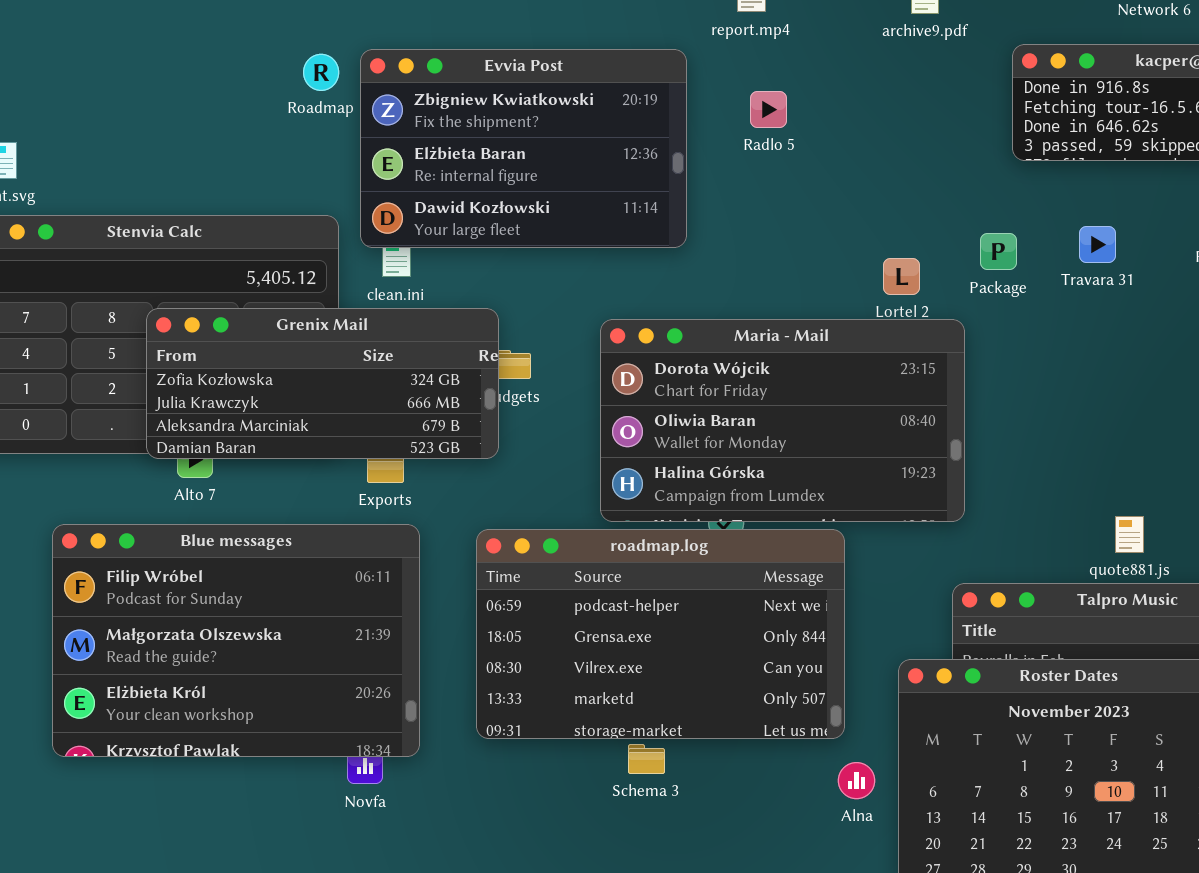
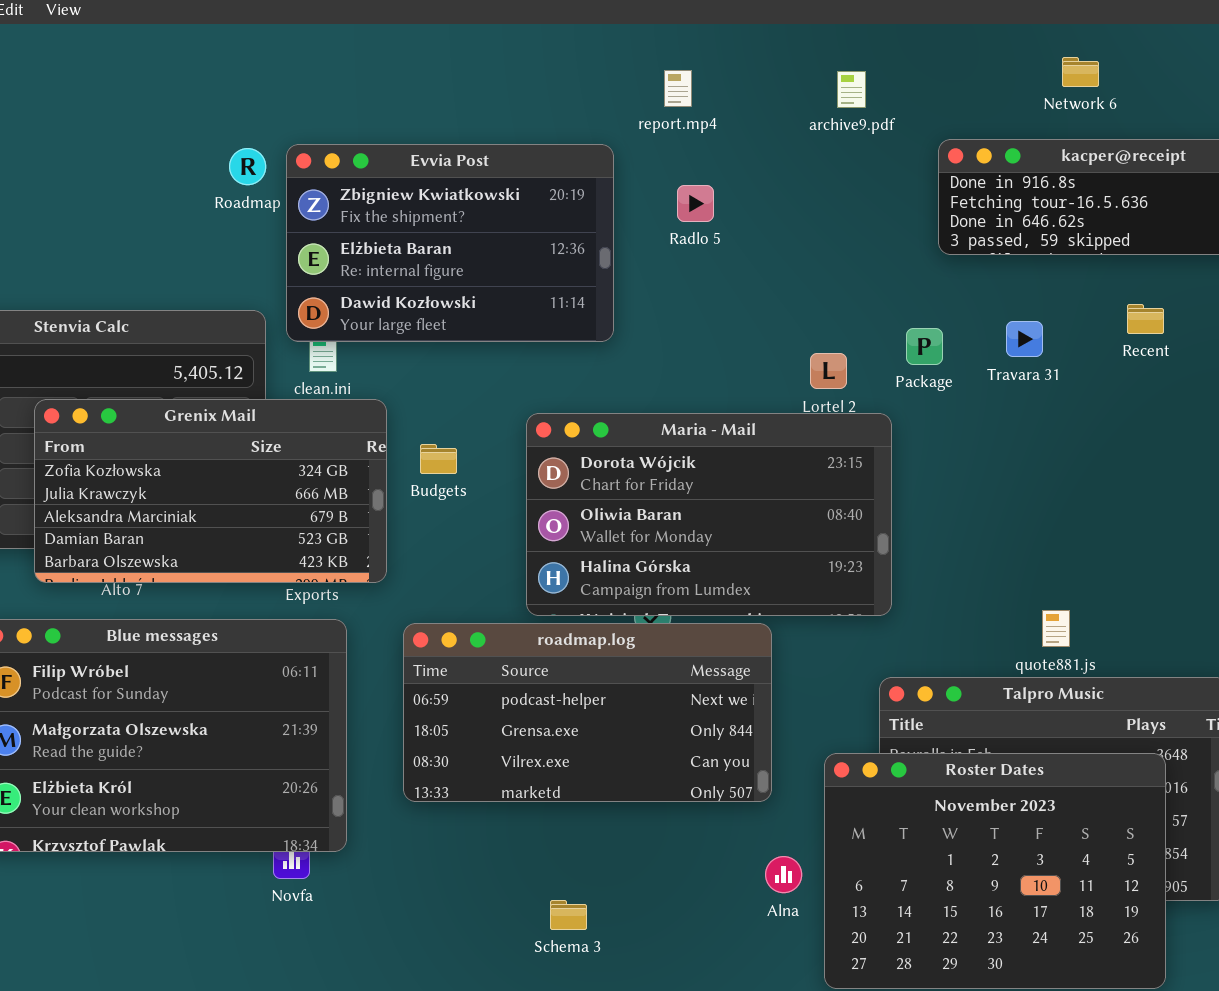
Grenix Mail: [146,308,499,459] -> [34,399,387,583], moved, resized
roadmap.log: [476,529,845,739] -> [403,623,772,802], resized
Schema 3: [628,744,665,774] -> [550,900,587,930], moved

